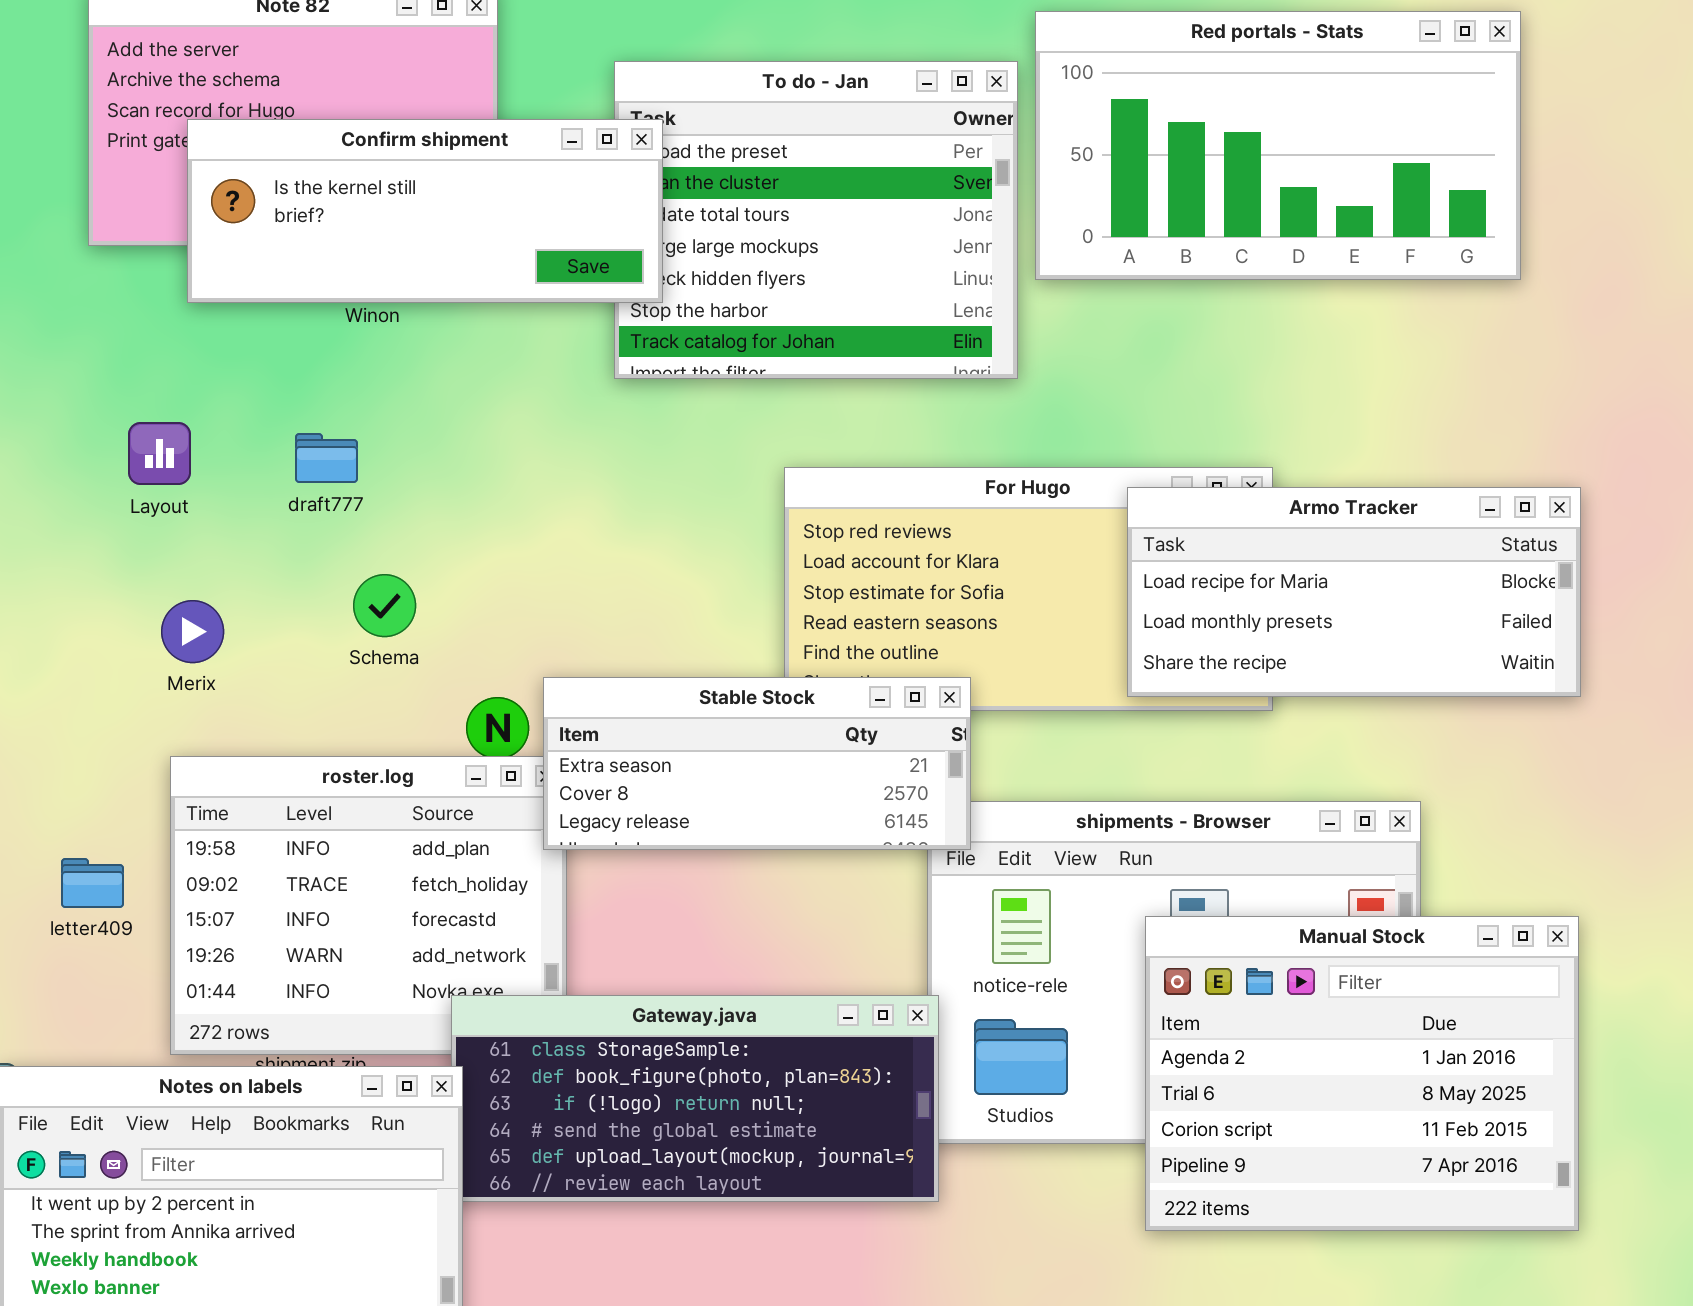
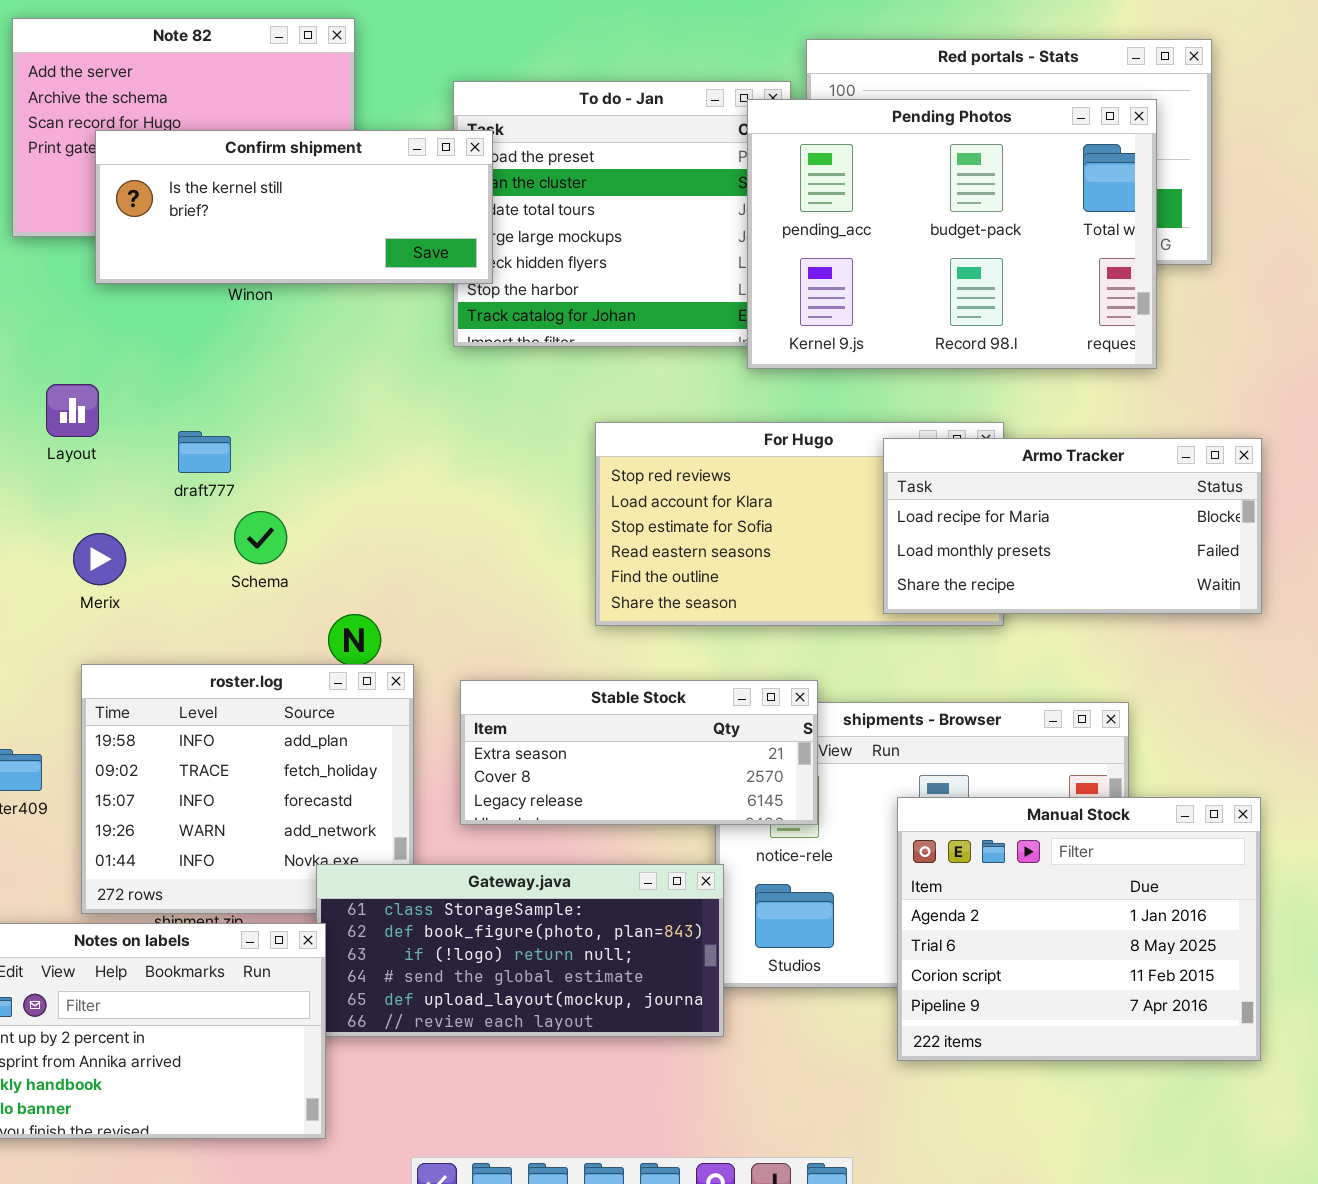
Pending Photos: none -> [747,99,1157,369], opened
draft777: [295,433,358,483] -> [178,431,231,473], moved
Stable Stock: [543,677,971,850] -> [460,680,818,825], moved

